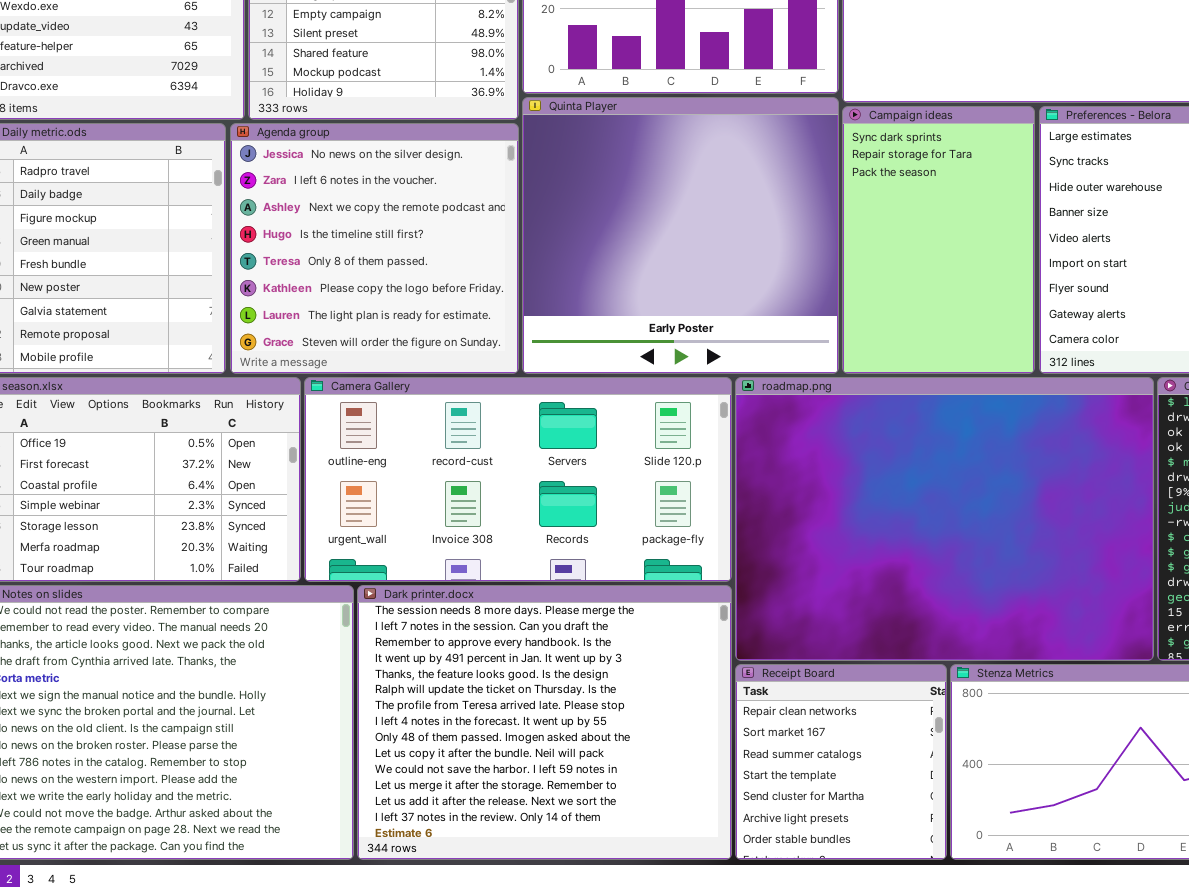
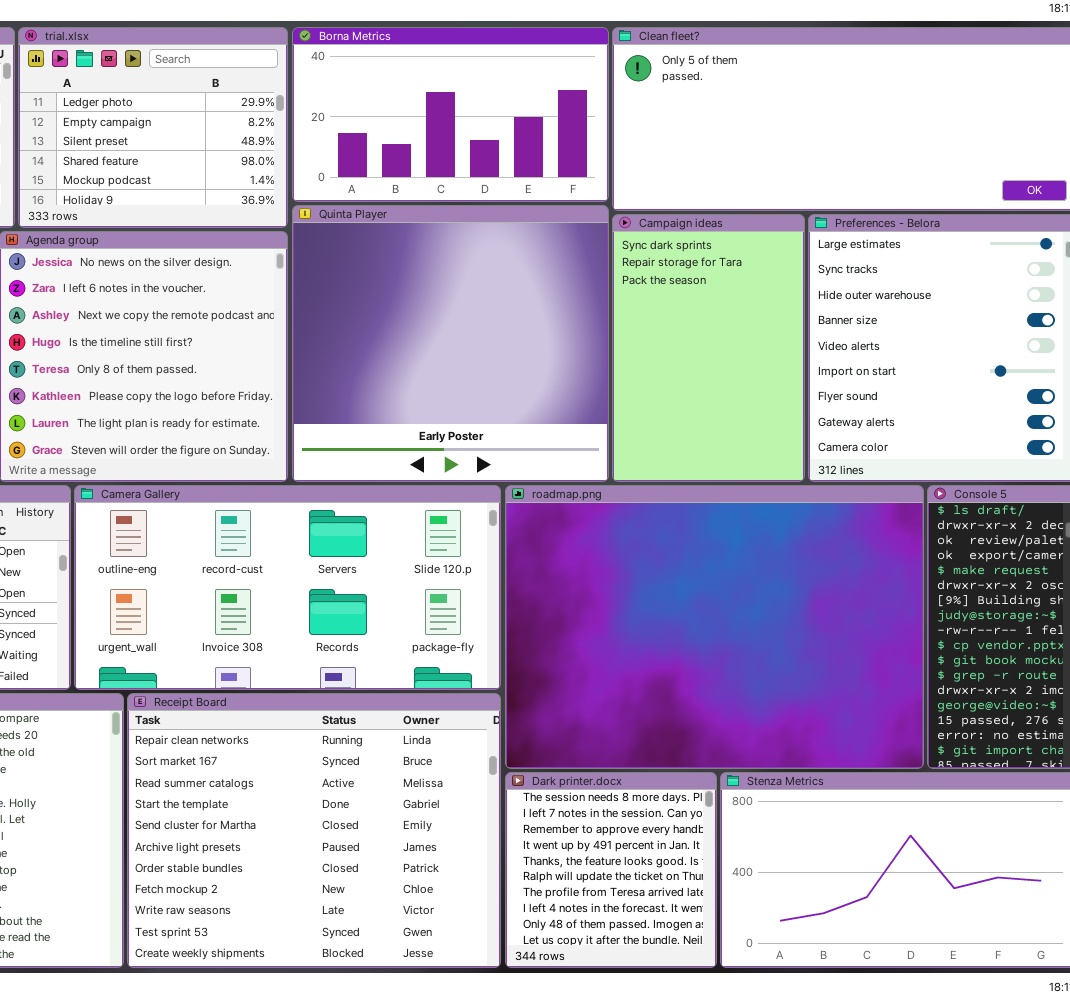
Dark printer.docx: [357,585,732,860] -> [505,772,717,968], moved, resized
Receipt Board: [735,664,947,860] -> [127,693,501,968], moved, resized

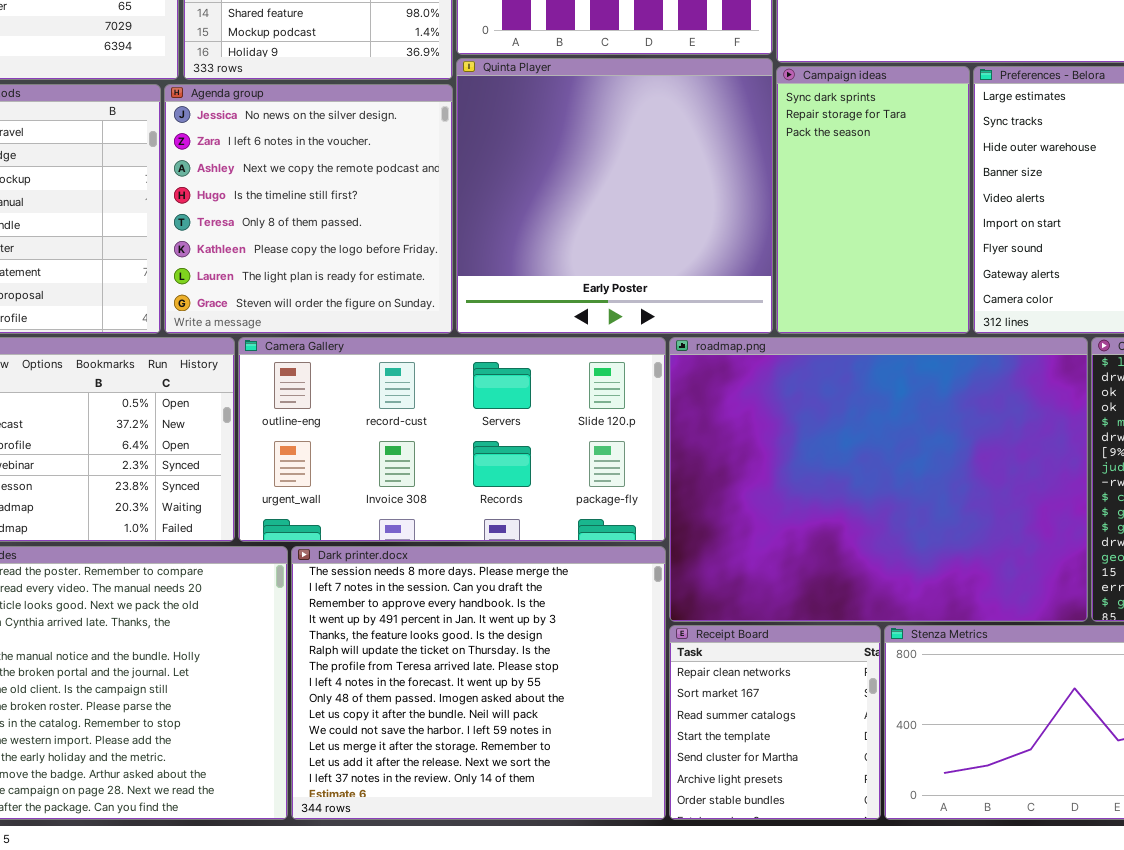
Receipt Board: [127,693,501,968] -> [669,625,881,820], moved, resized
Dark printer.docx: [505,772,717,968] -> [291,546,666,820], moved, resized

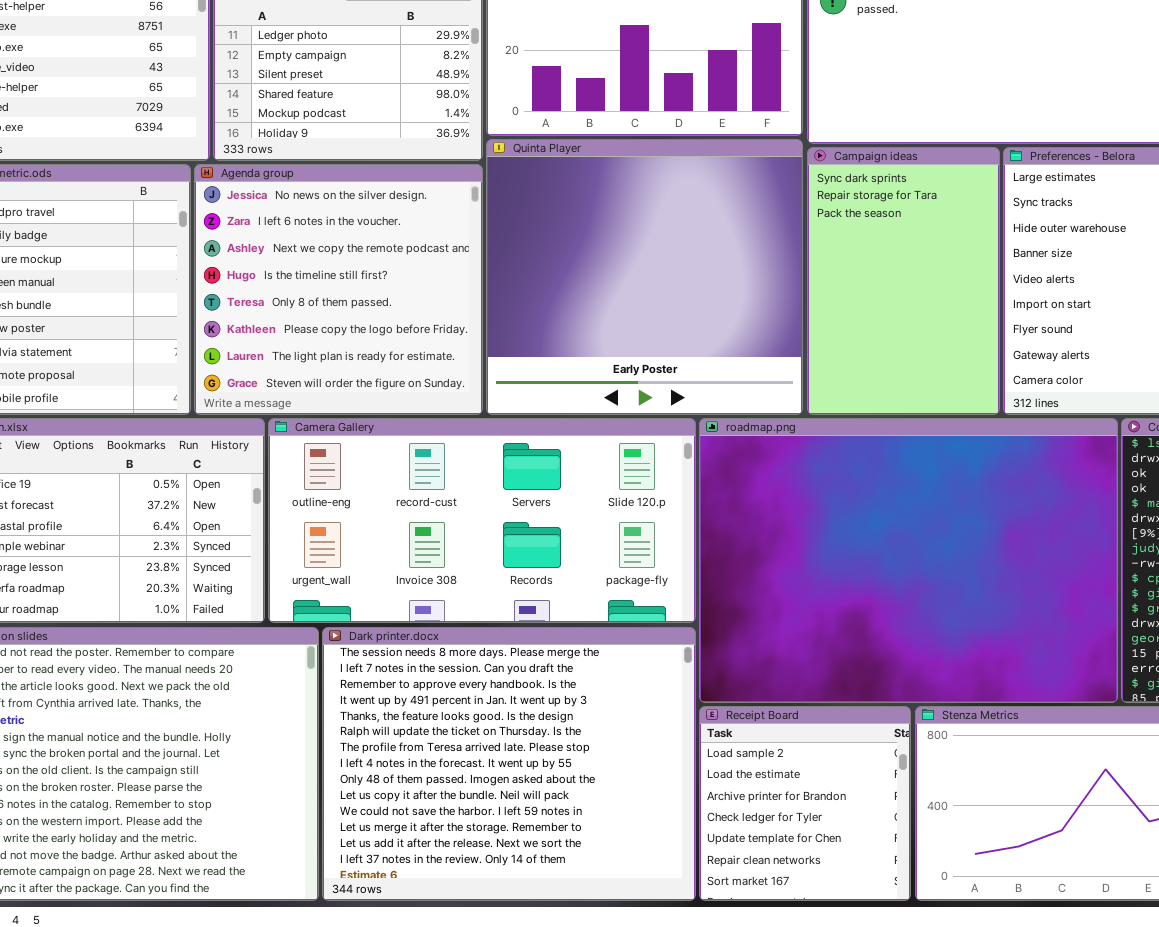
Receipt Board: [669,625,881,820] -> [699,706,911,901], scrolled up 5 rows

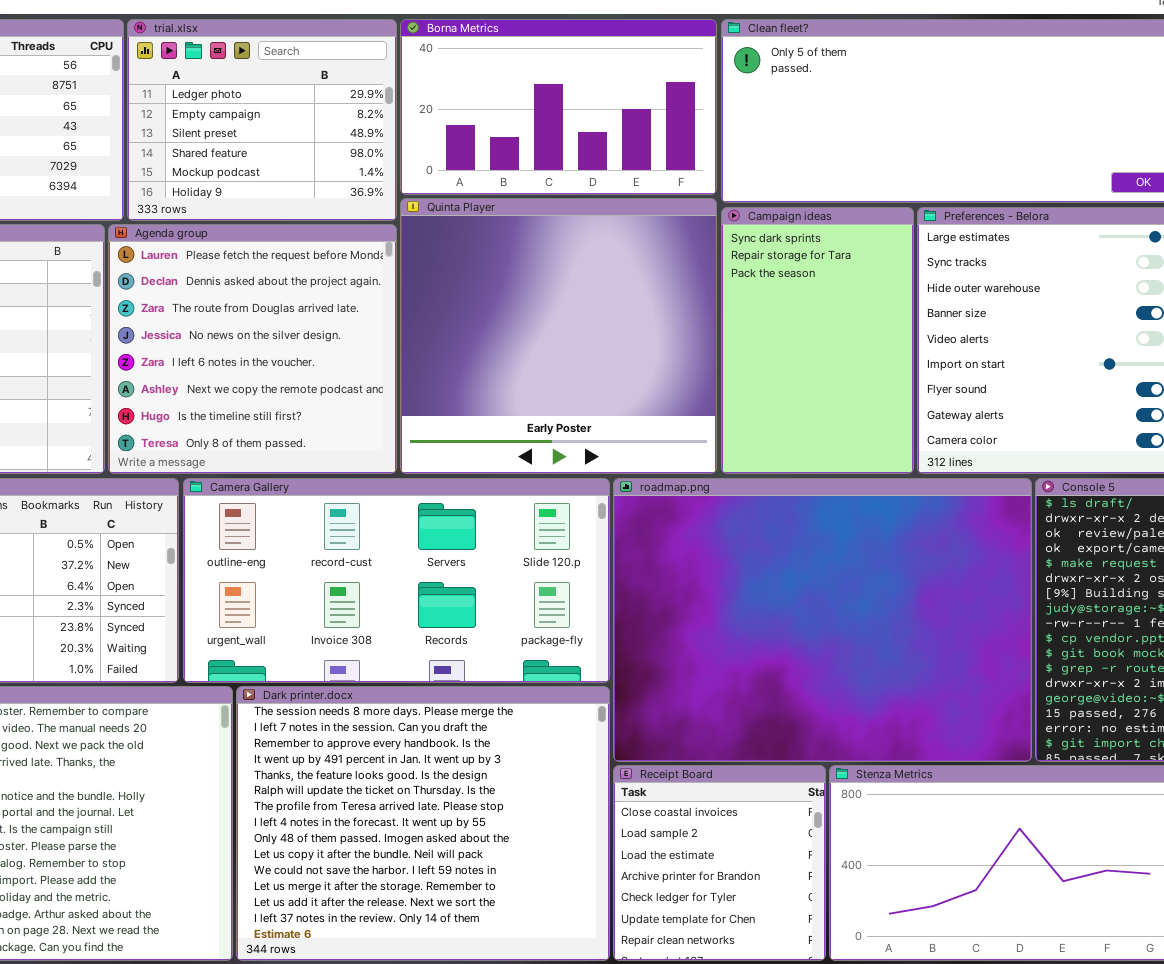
Agenda group: [194,164,483,415] -> [108,224,397,474], scrolled up 3 rows
Receipt Board: [699,706,911,901] -> [613,765,826,961], scrolled up 1 row

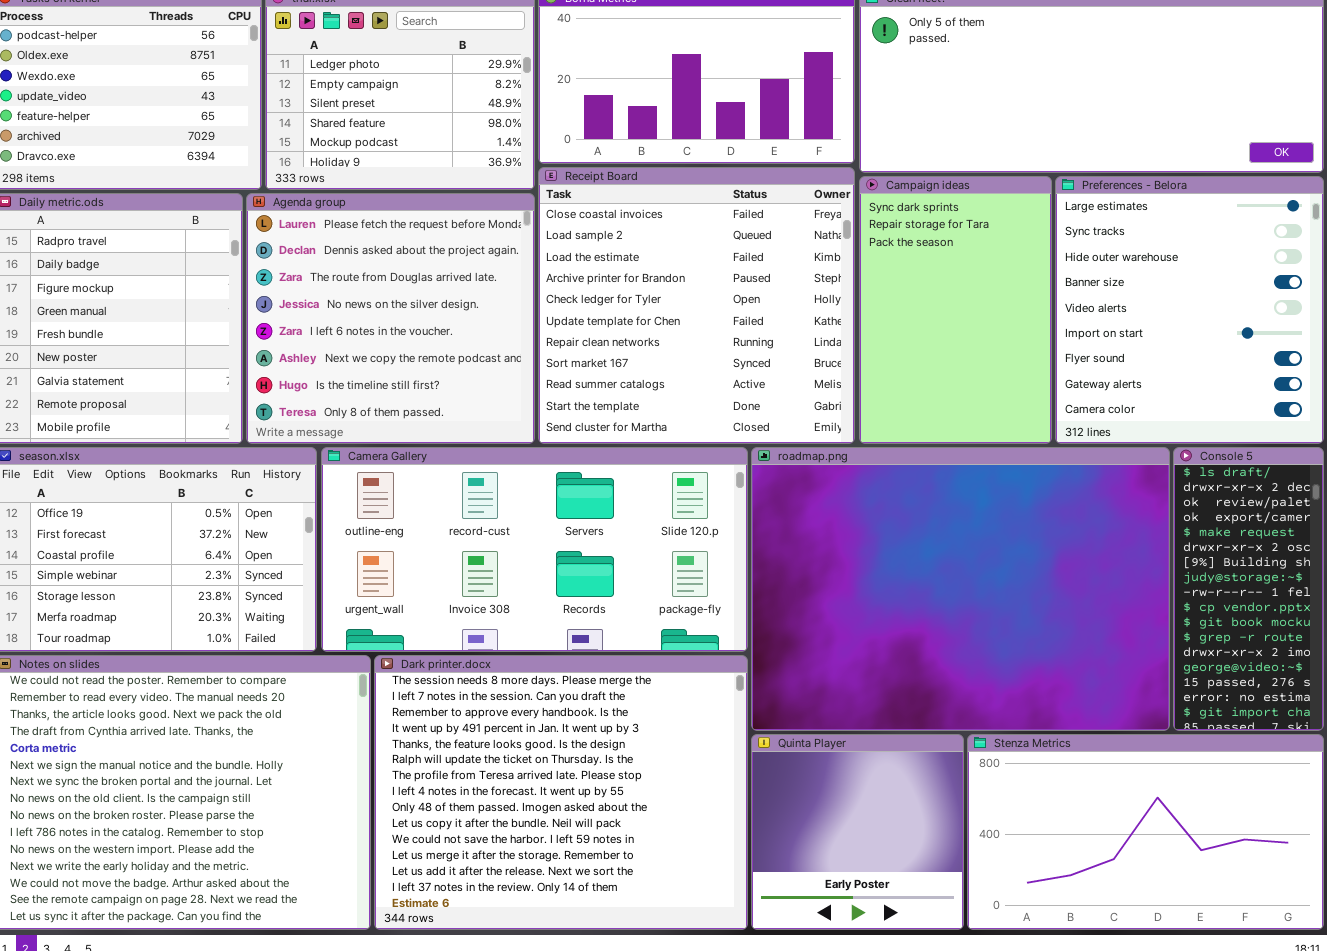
Quinta Player: [400,198,717,474] -> [751,734,964,930], moved, resized
Receipt Board: [613,765,826,961] -> [538,167,855,444], moved, resized

